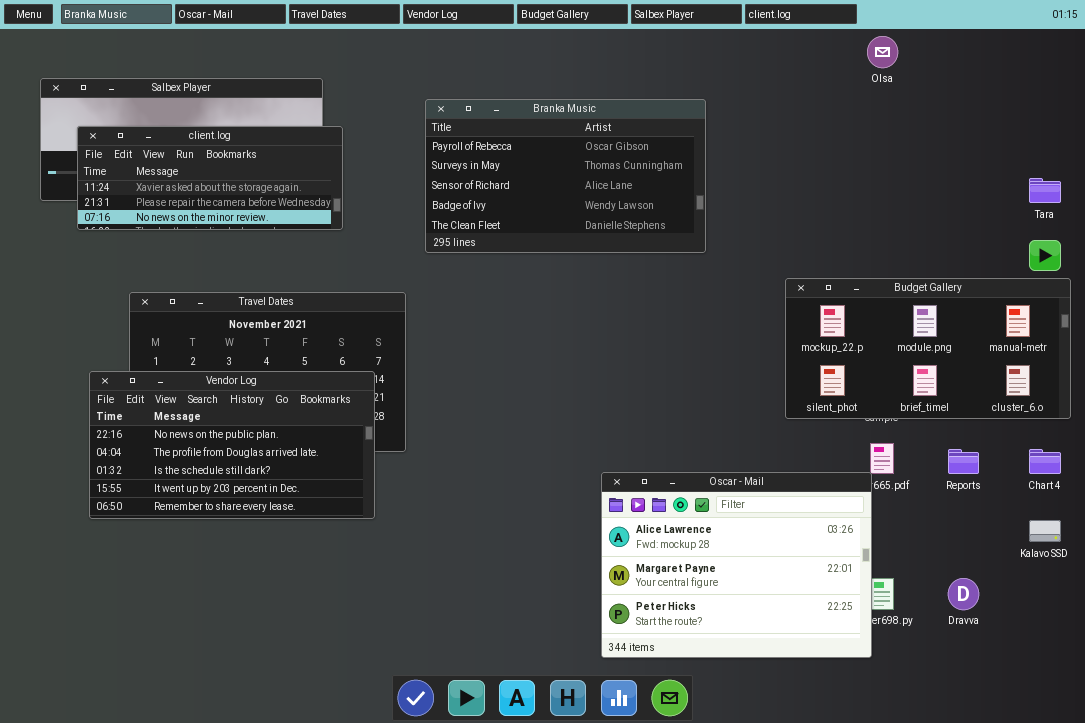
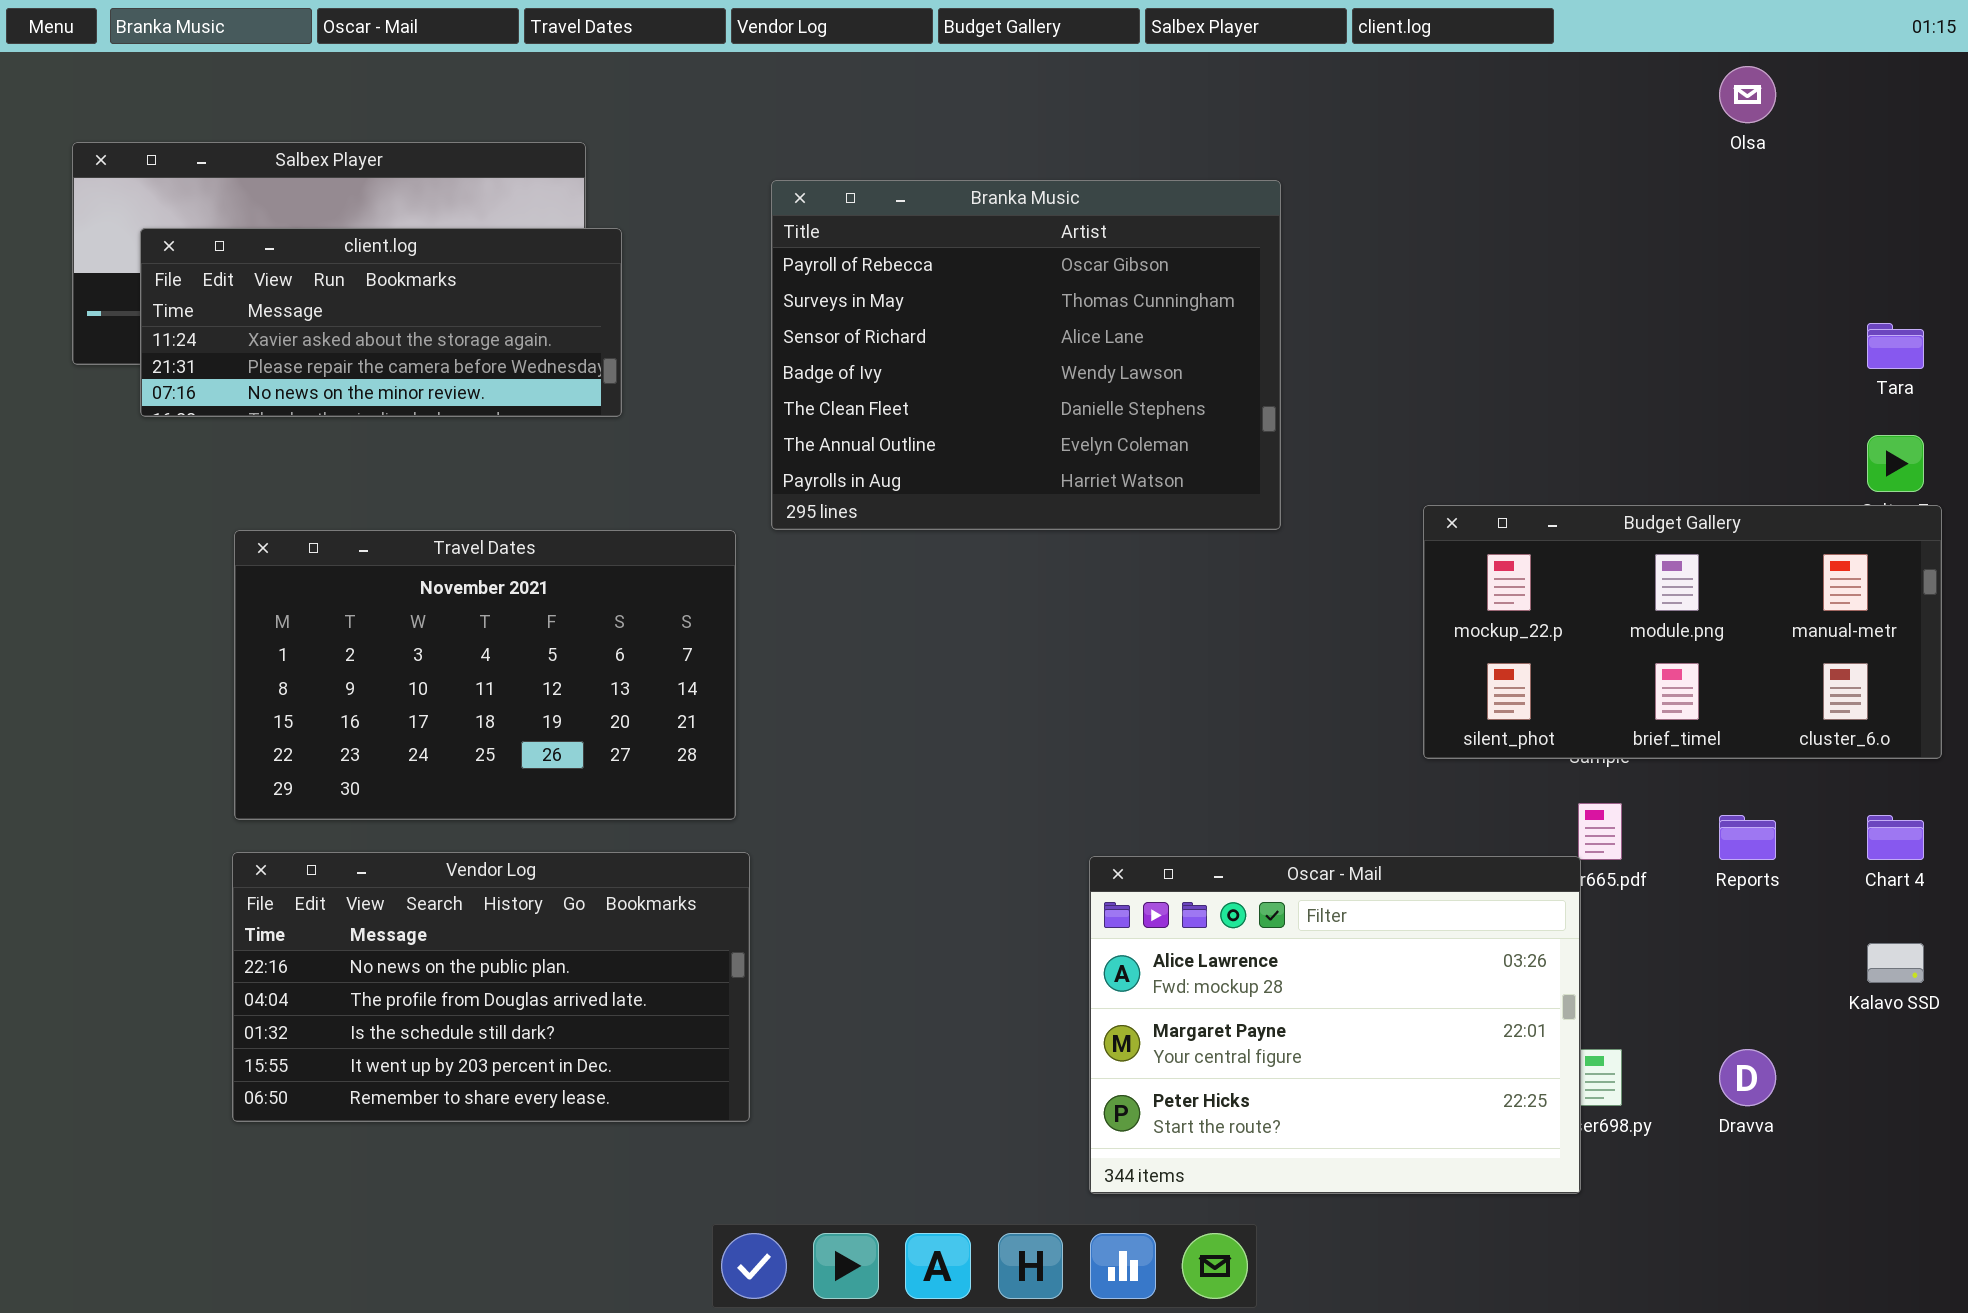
Olsa: [867,36,898,68] -> [1719,66,1776,123], moved
Branka Music: [425,99,706,253] -> [771,180,1281,530], resized
Vendor Log: [89,371,375,519] -> [232,852,750,1122], moved

